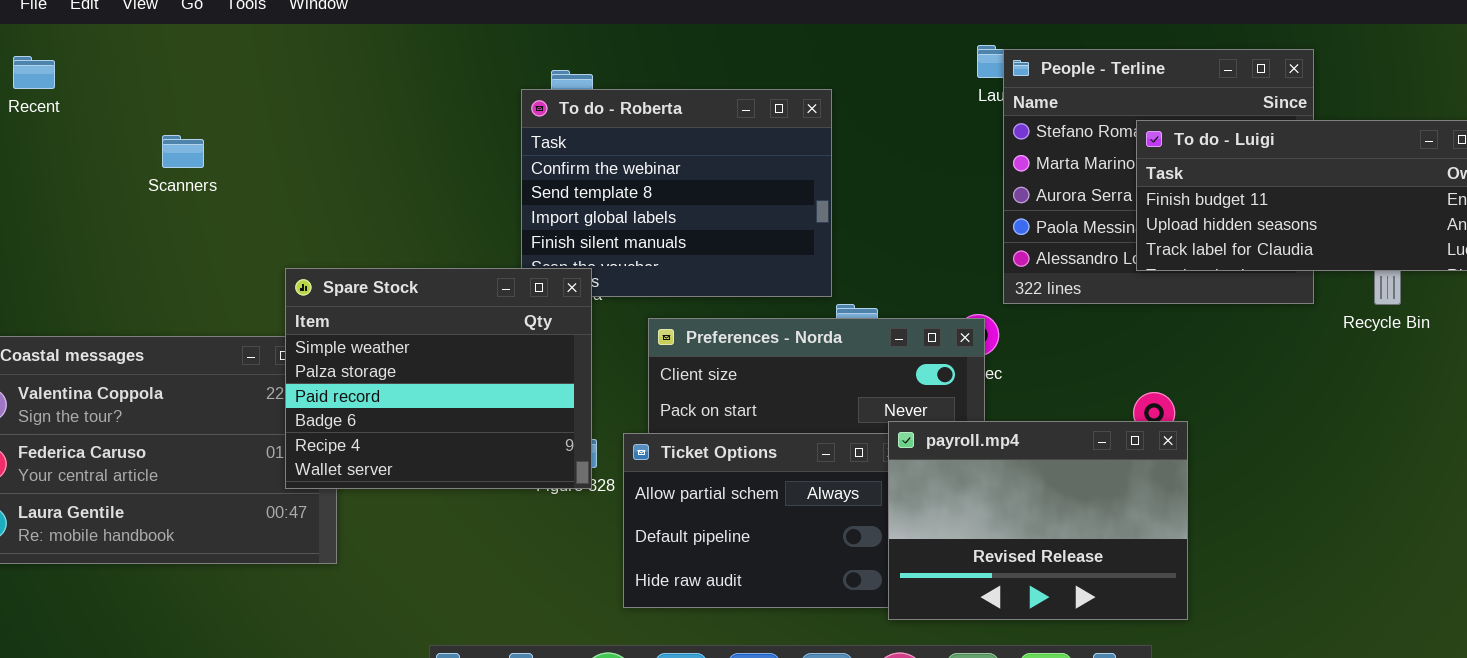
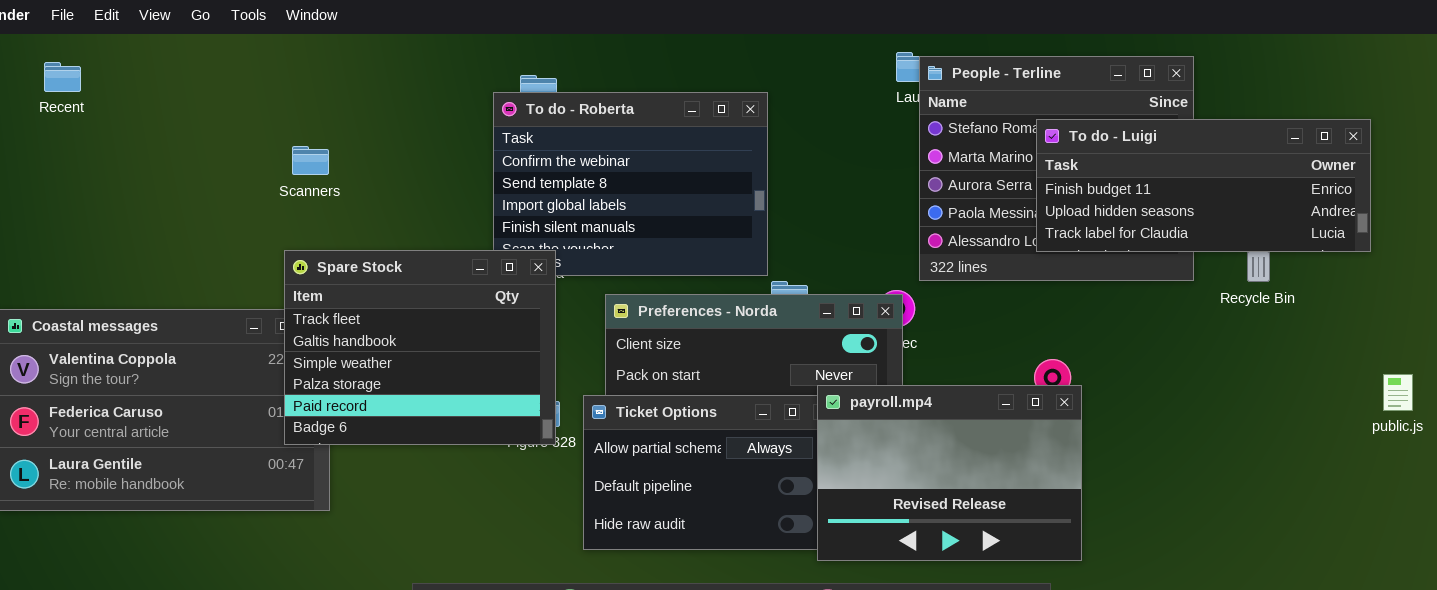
Scanners: [162,135,204,168] -> [292,146,329,175], moved
Spare Stock: [285,268,592,489] -> [284,250,556,445], scrolled up 2 rows

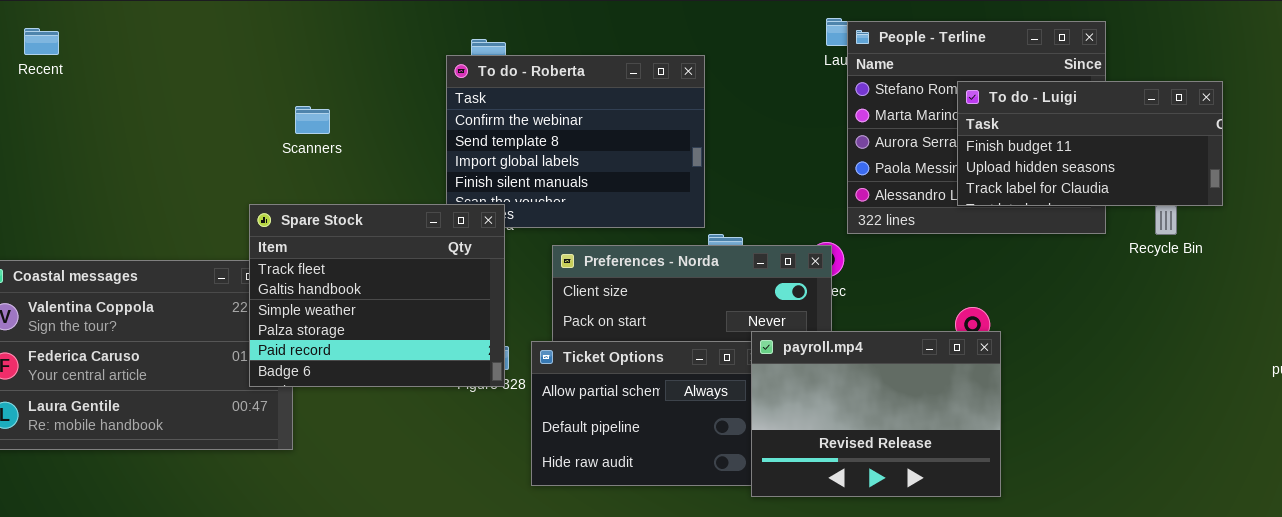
To do - Luigi: [1036,119,1371,252] -> [957,81,1223,206], resized
Scanners: [292,146,329,175] -> [295,106,330,134], moved

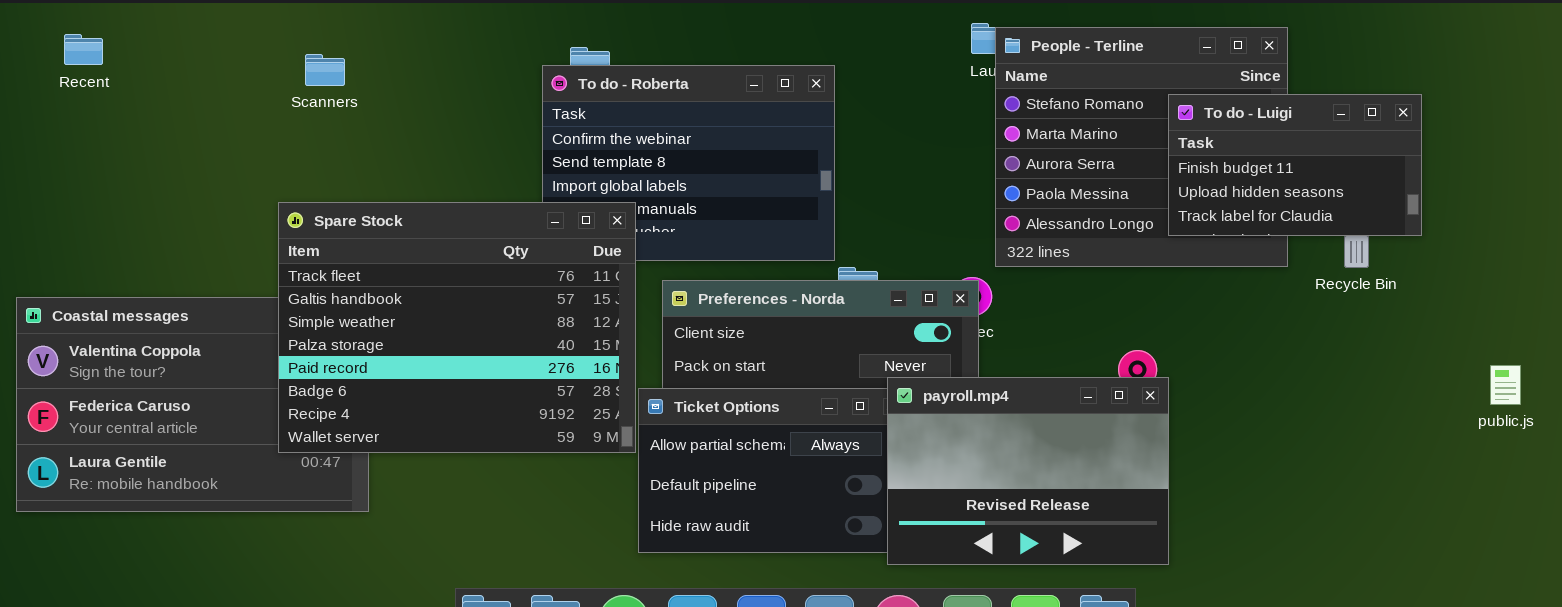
To do - Luigi: [957,81,1223,206] -> [1168,94,1422,236], resized
Scanners: [295,106,330,134] -> [305,54,345,86], moved
Spare Stock: [249,204,505,387] -> [278,202,636,453], moved, resized

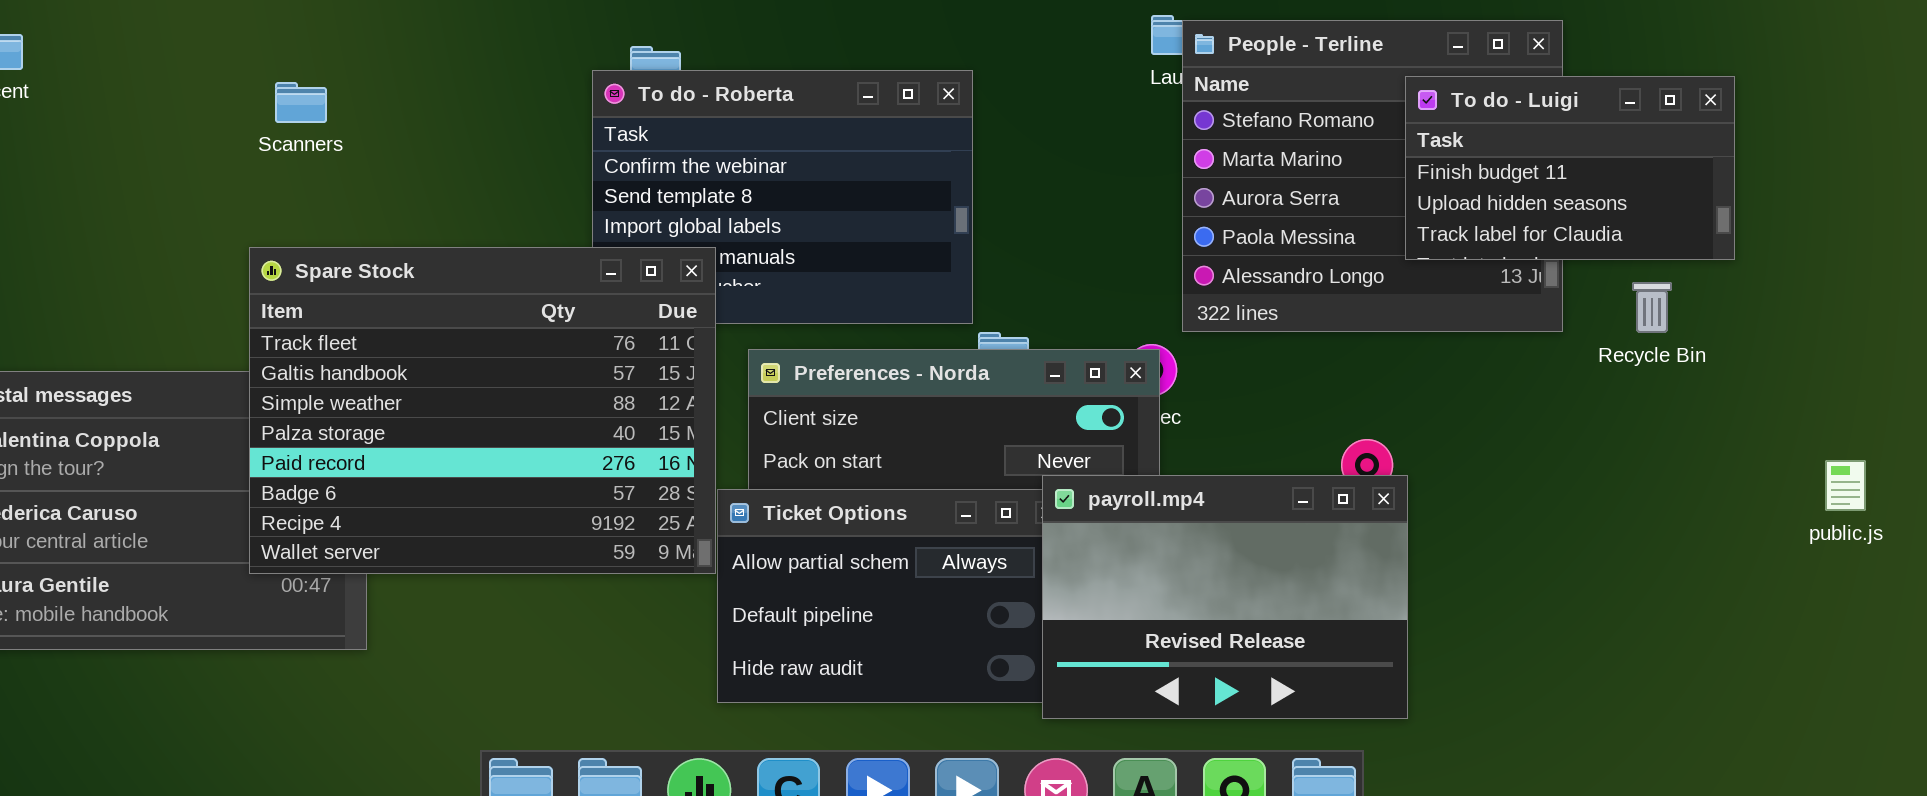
Scanners: [305,54,345,86] -> [275,82,327,123], moved
To do - Luigi: [1168,94,1422,236] -> [1405,76,1735,260], moved

